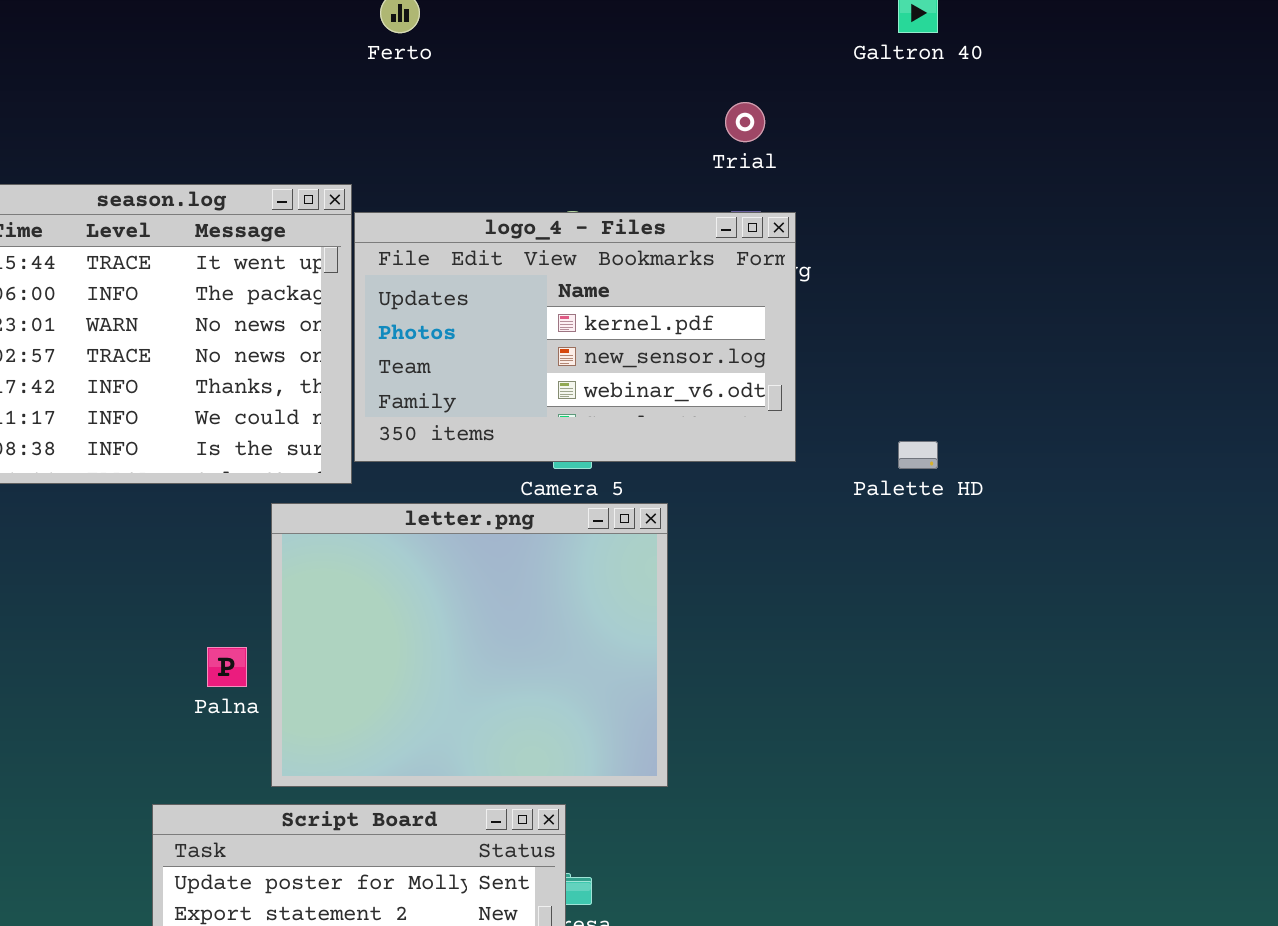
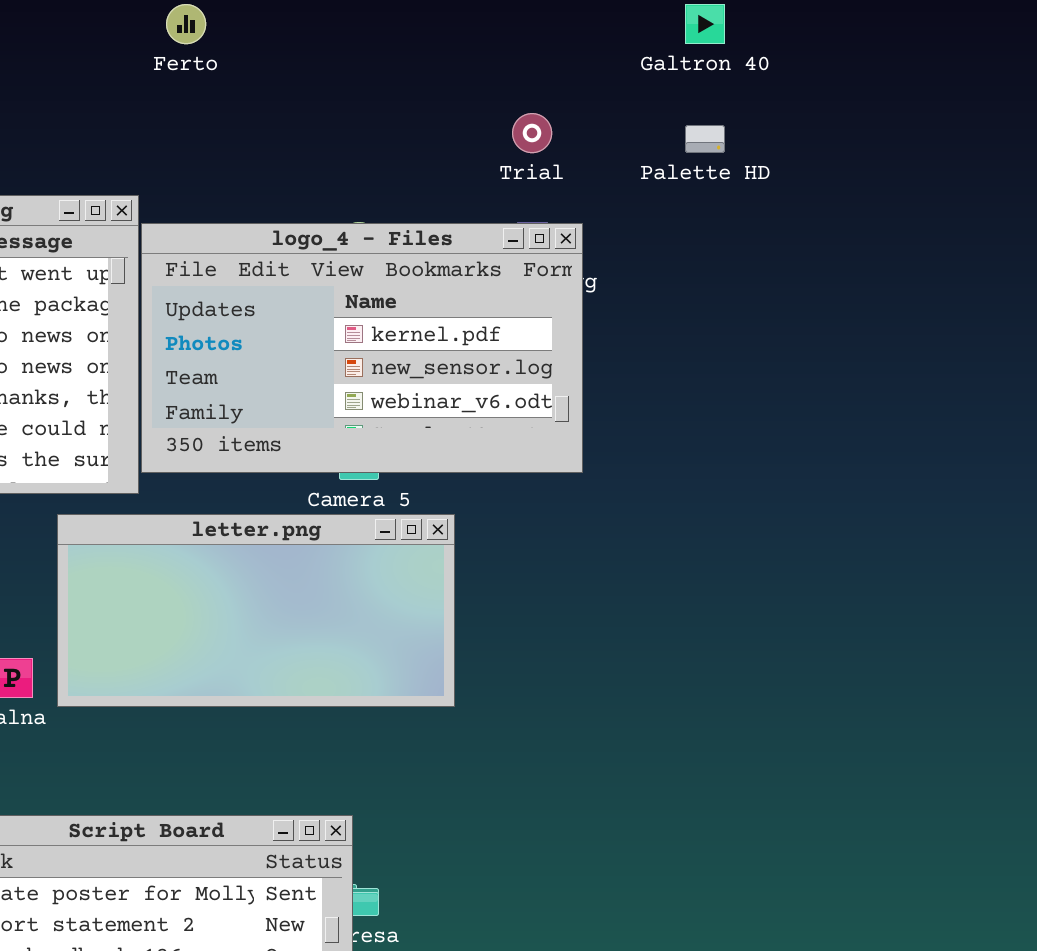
Palette HD: [898,441,938,469] -> [685,125,725,153], moved
letter.png: [271,503,668,787] -> [57,514,455,707], resized

